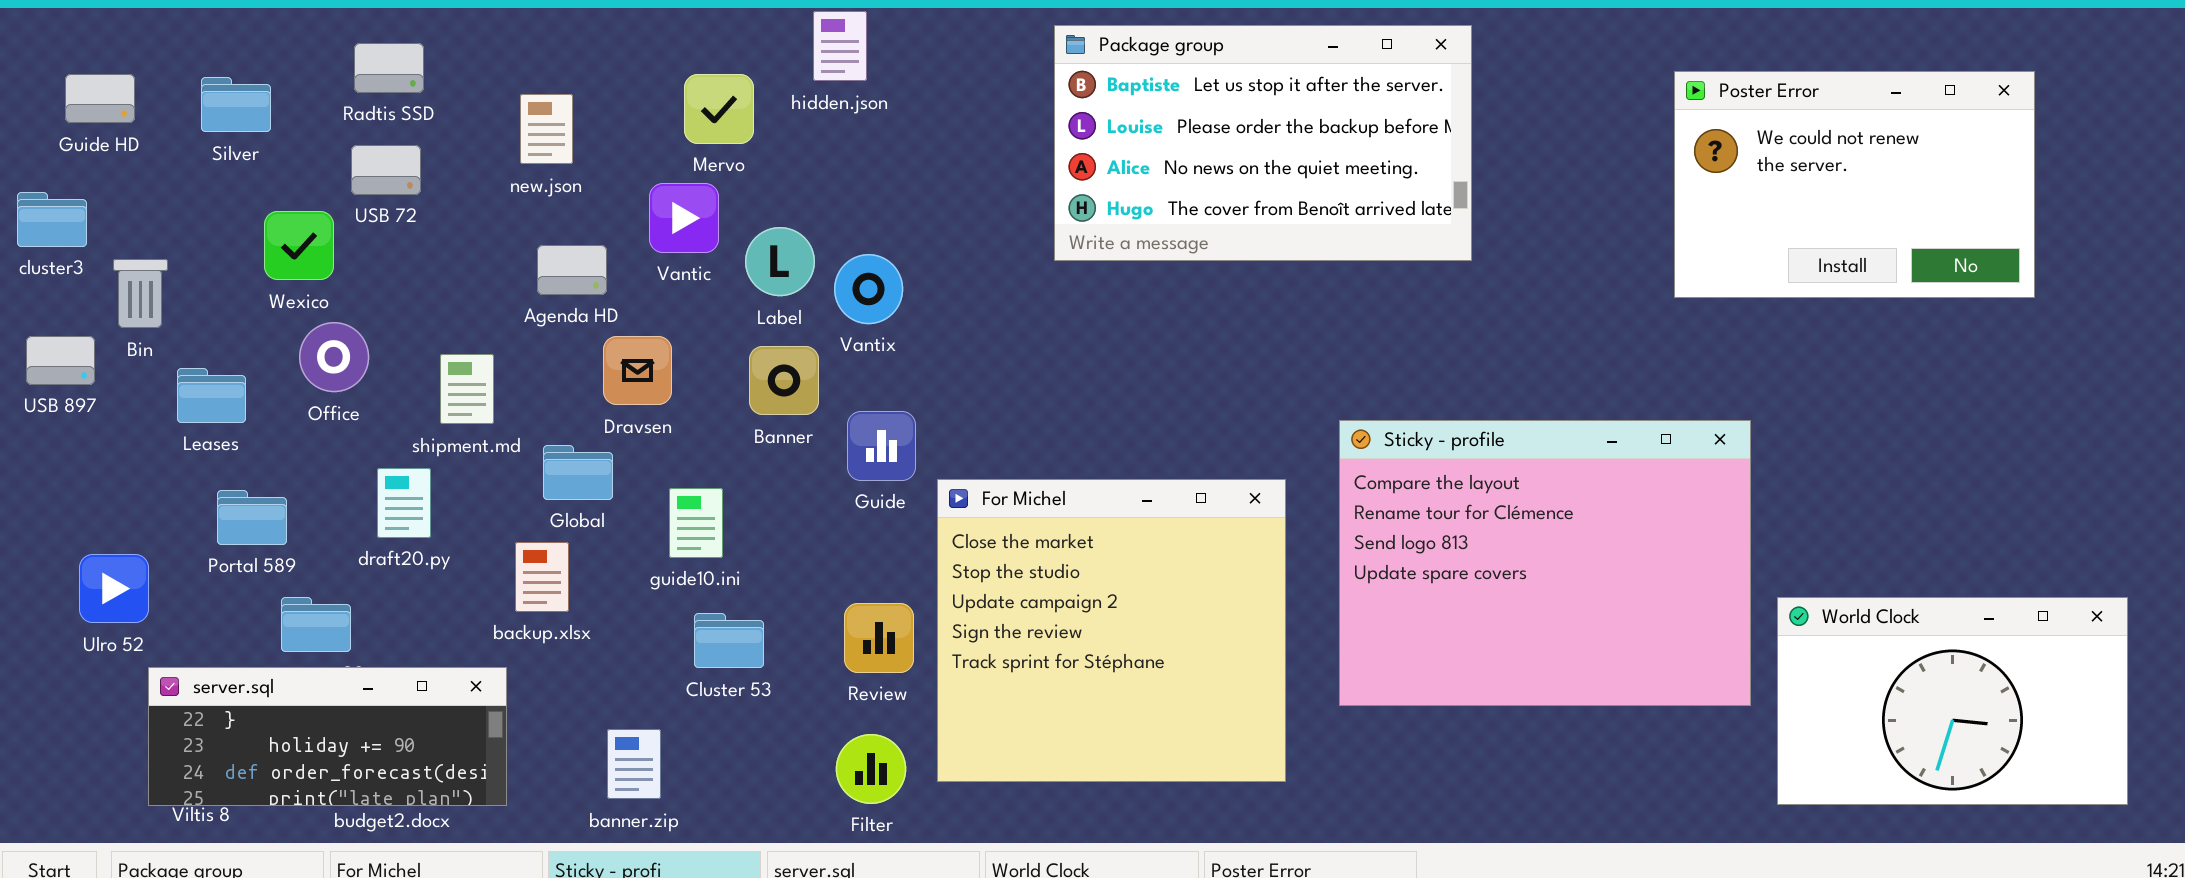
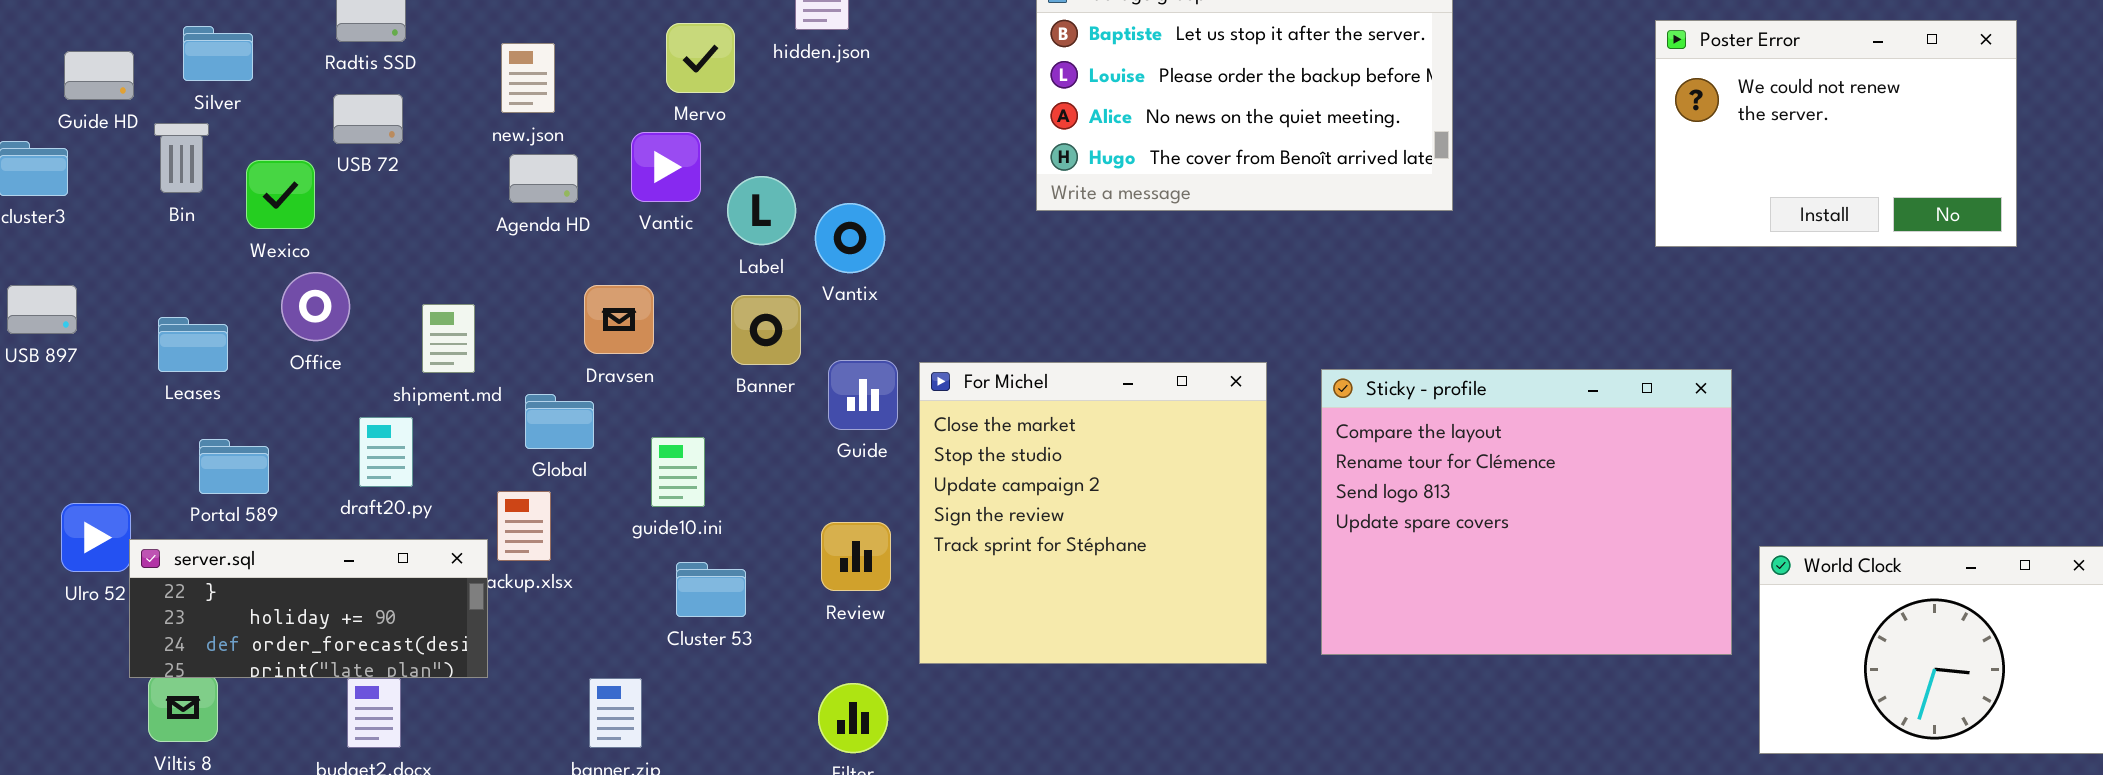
Guide HD: [65,74,135,123] -> [64,51,134,100], moved
Agenda HD: [537,245,607,295] -> [509,154,578,203], moved
Bin: [113,259,168,328] -> [154,123,209,193], moved
For Michel: [937,479,1286,782] -> [919,362,1267,664], moved
Review: [844,603,914,673] -> [821,522,891,591], moved
server.sql: [148,667,507,806] -> [129,539,488,678], moved

